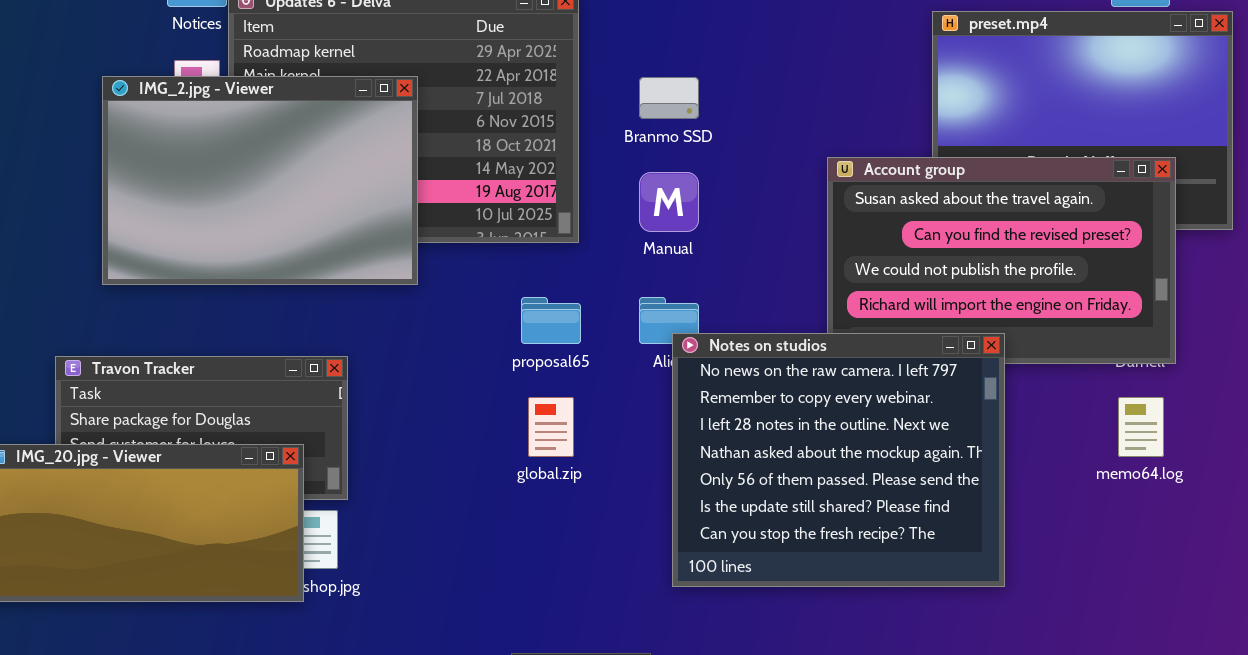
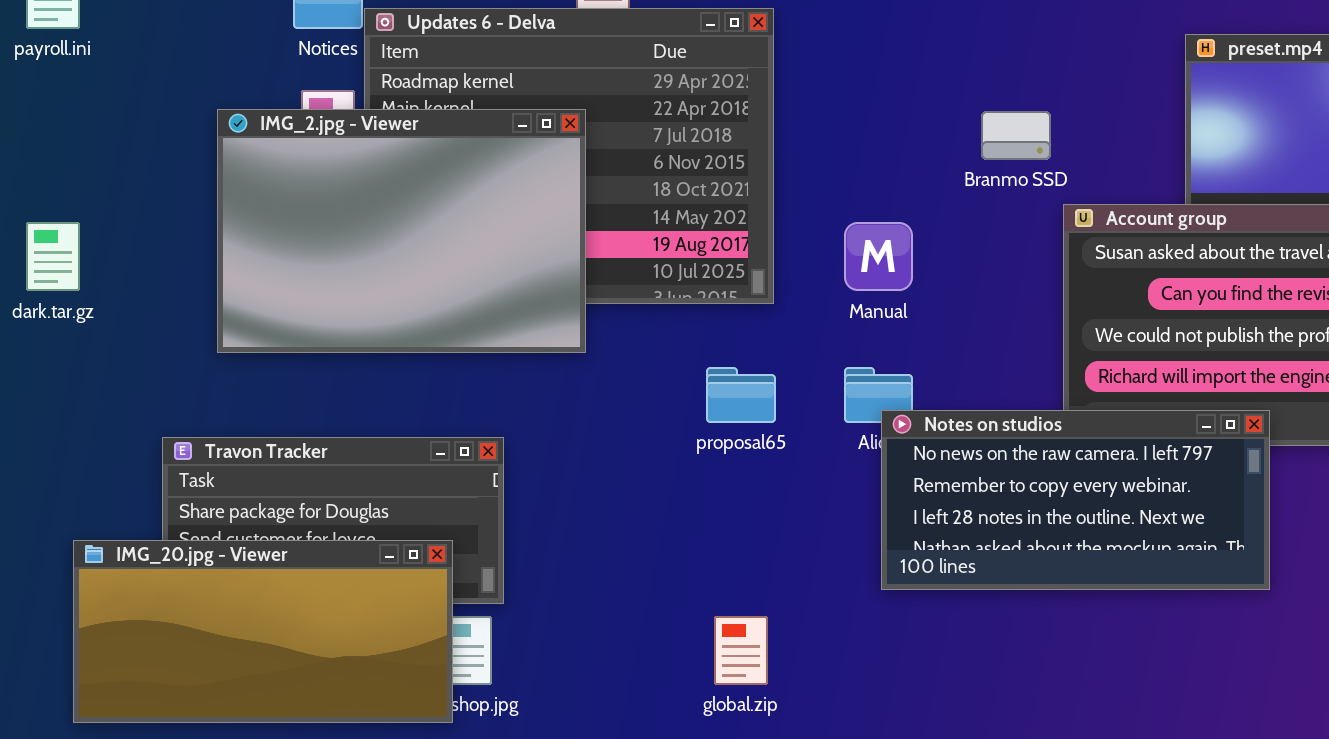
Branmo SSD: [639,77,699,119] -> [981,111,1051,160], moved
Notes on studios: [672,333,1005,587] -> [881,410,1270,590], resized
global.zip: [528,397,574,457] -> [714,616,768,685], moved

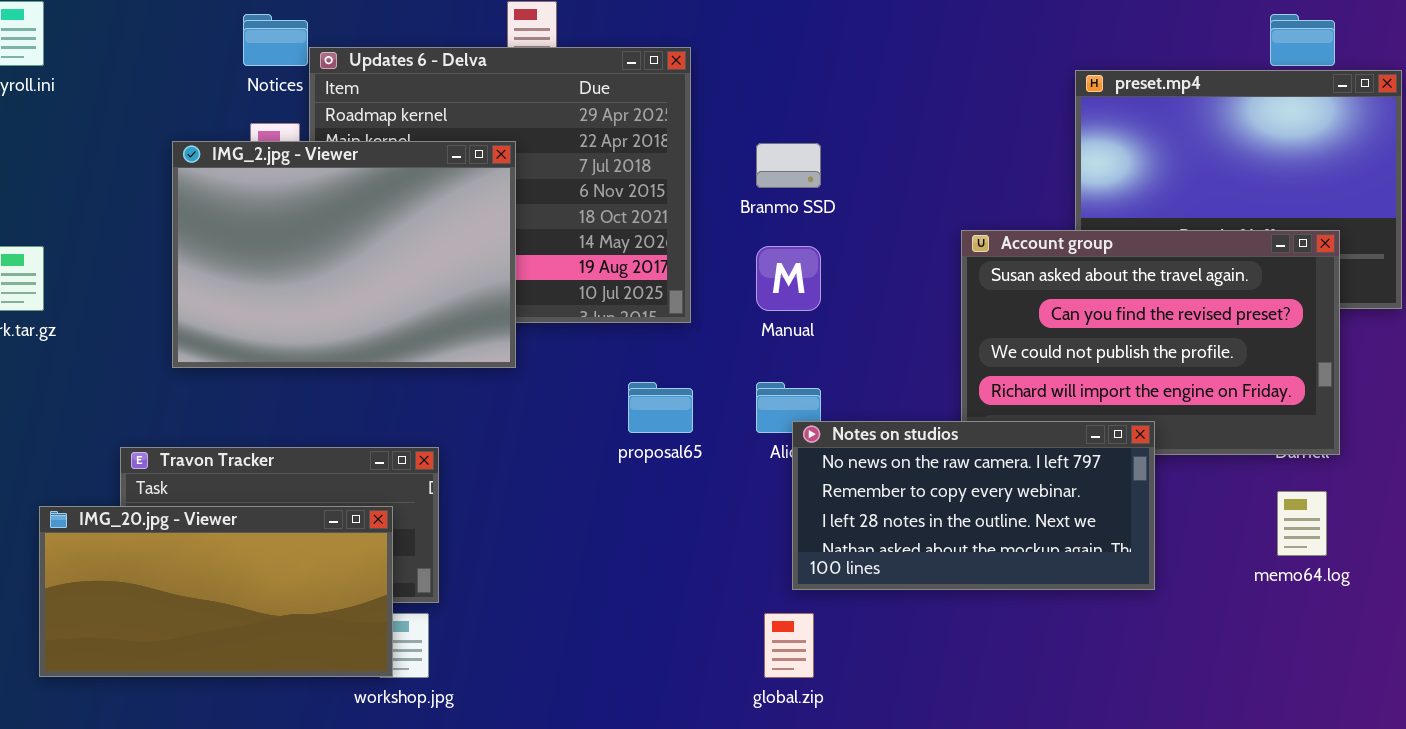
Branmo SSD: [981,111,1051,160] -> [756,143,821,188], moved
IMG_20.jpg - Viewer: [73,540,453,723] -> [39,506,393,677], moved
global.zip: [714,616,768,685] -> [764,613,814,678], moved

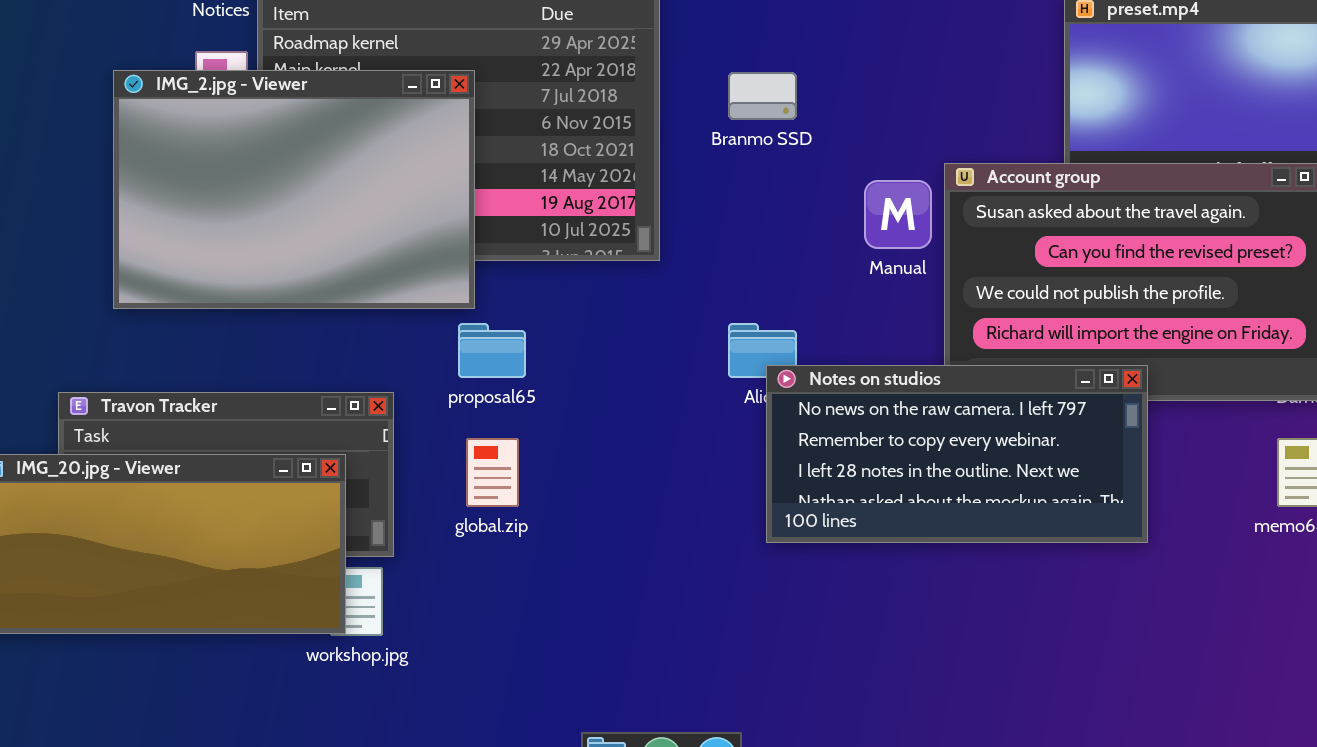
Manual: [756,246,821,311] -> [864,180,932,249], moved
proposal65: [628,382,693,433] -> [458,323,526,378], moved
global.zip: [764,613,814,678] -> [466,438,519,507], moved

